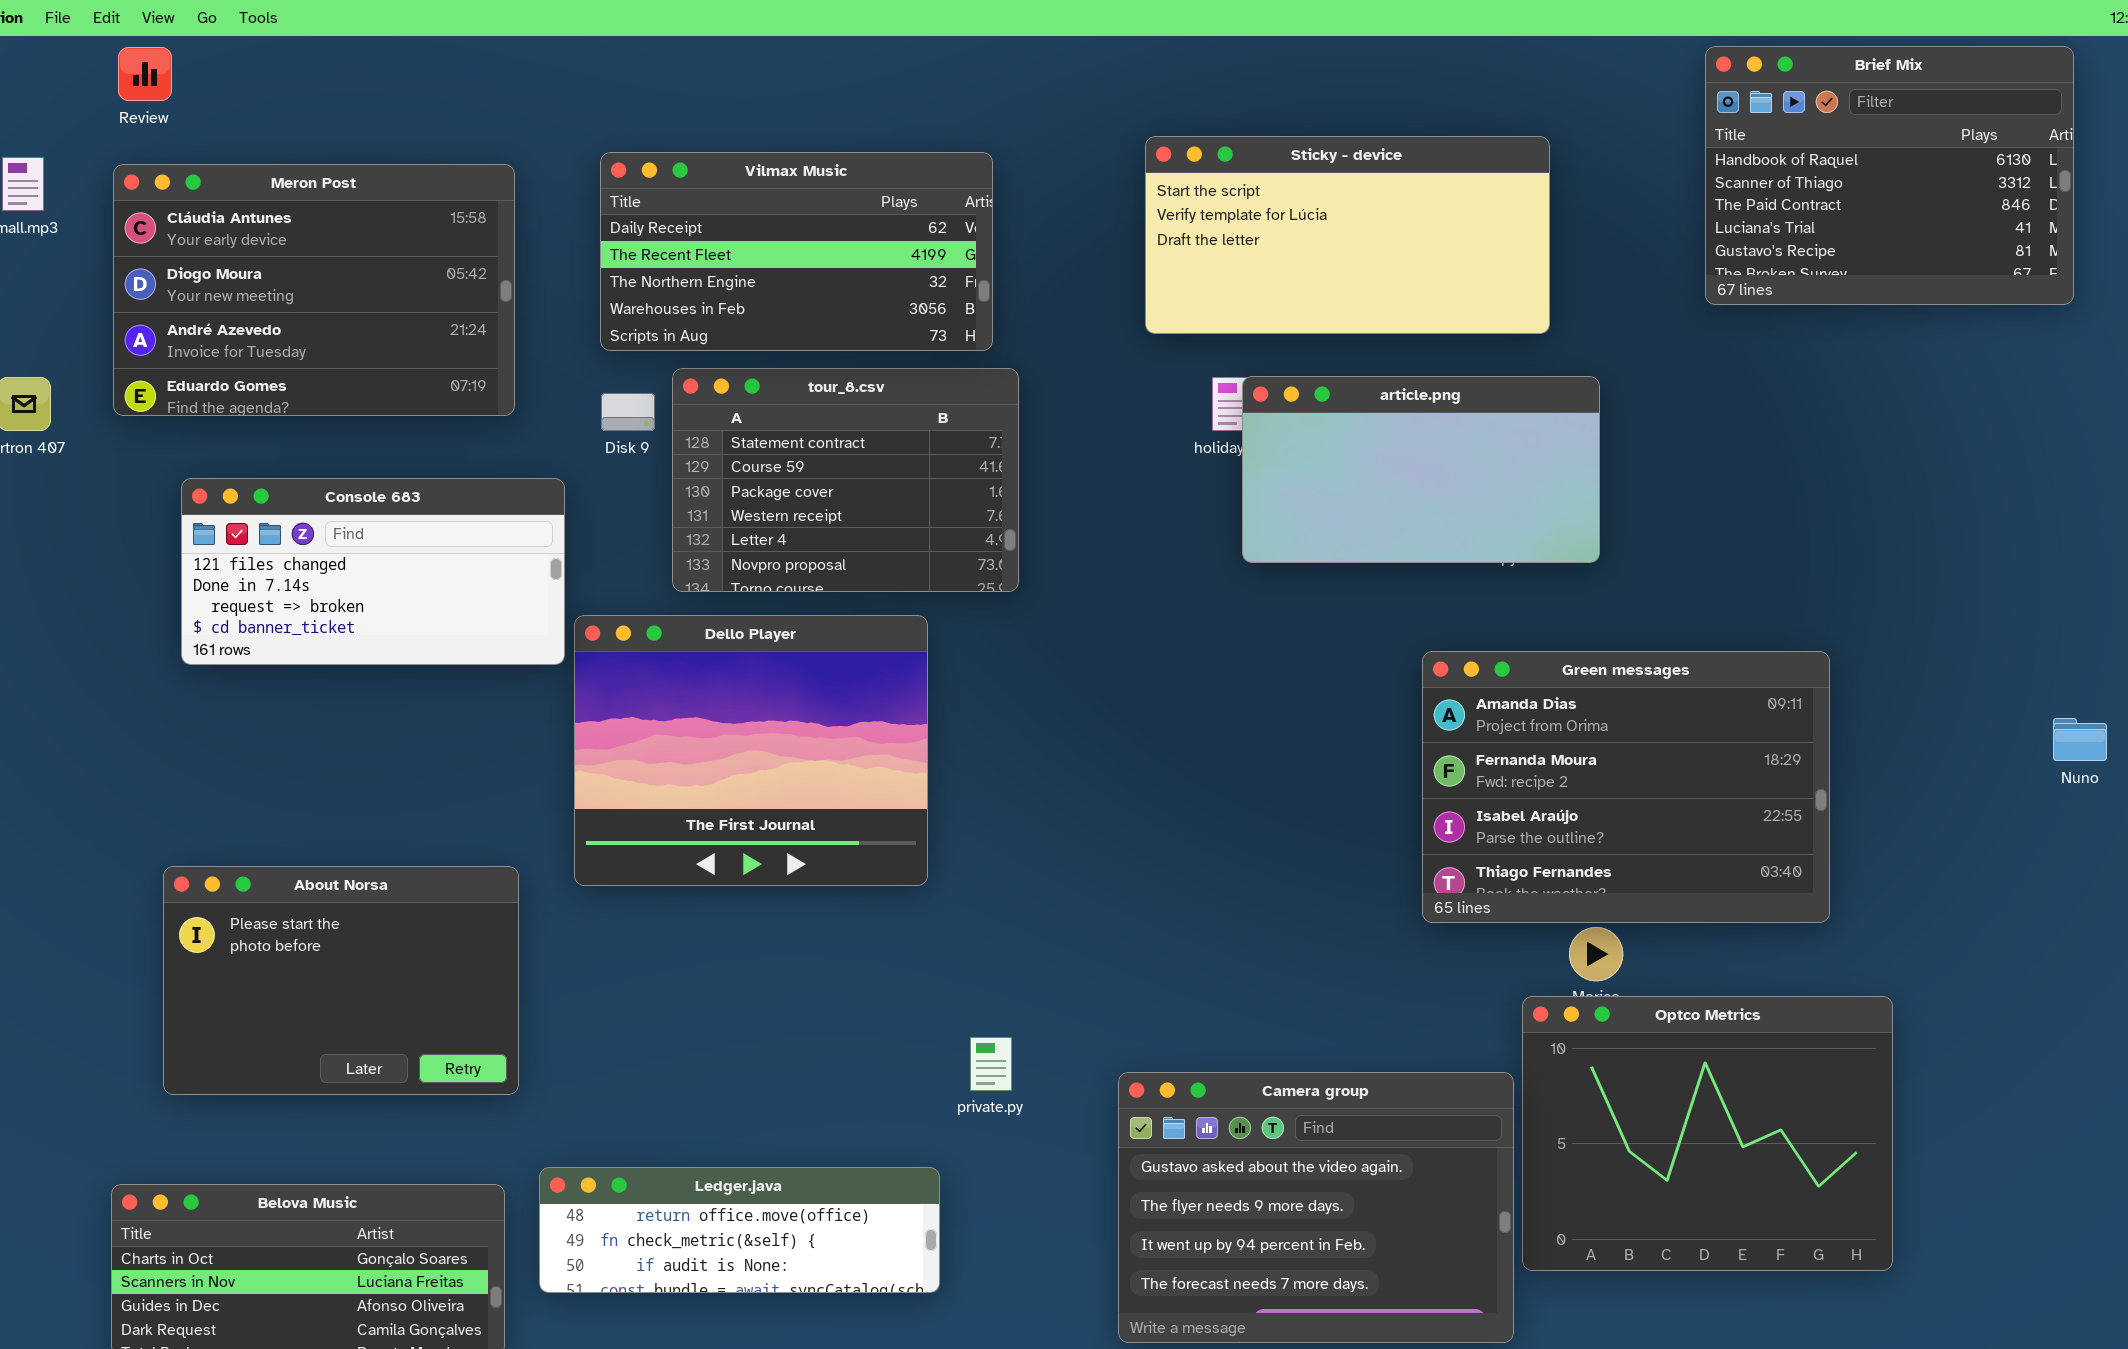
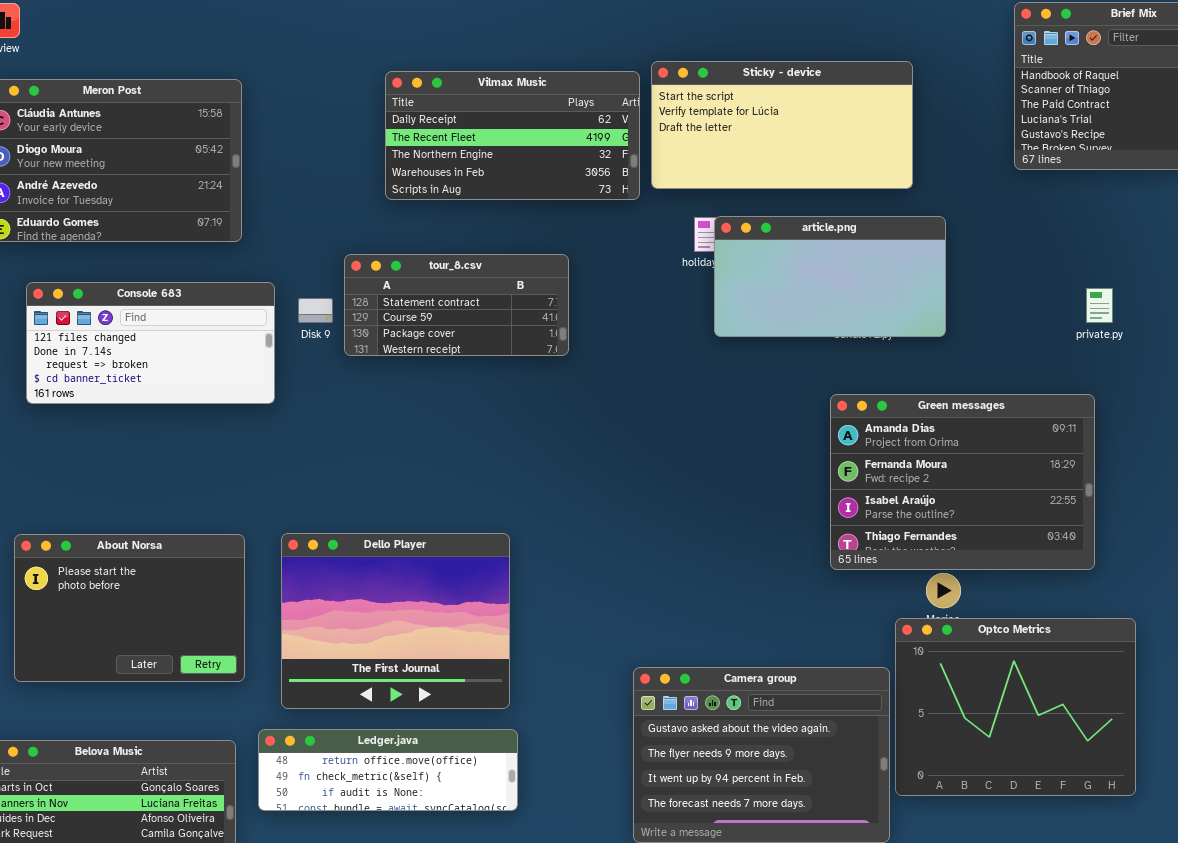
Vilmax Music: [600,152,993,351] -> [385,71,640,200], moved
tour_8.csv: [672,368,1019,592] -> [344,254,569,356], resized
Disk 9: [601,393,655,431] -> [298,298,333,323], moved
Dello Player: [574,615,928,886] -> [281,533,510,709], moved
private.py: [970,1037,1012,1091] -> [1086,288,1113,323], moved

